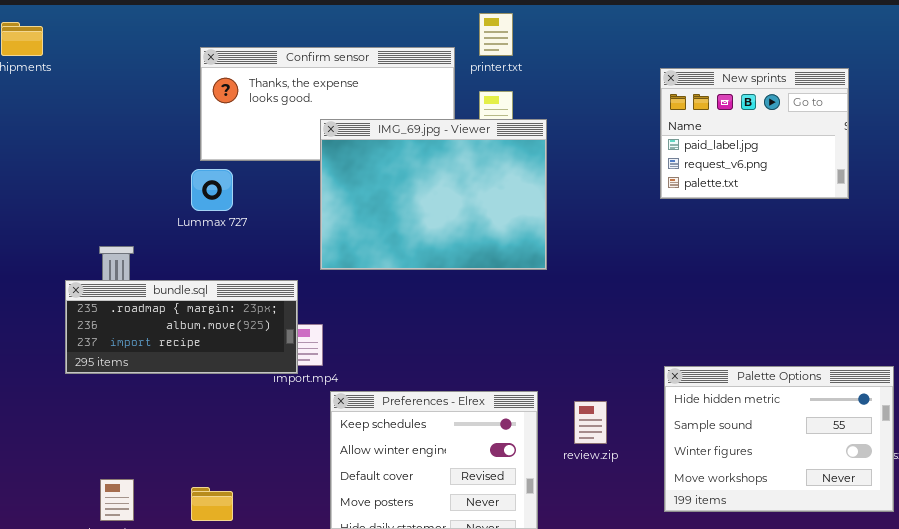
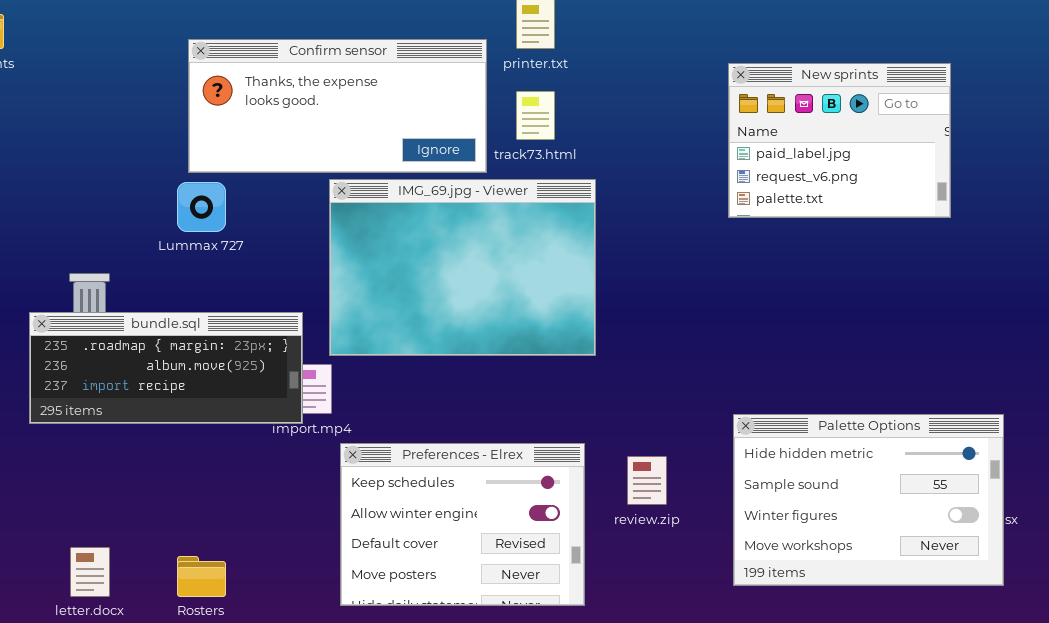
IMG_69.jpg - Viewer: [320,119,547,270] -> [329,179,596,356], moved

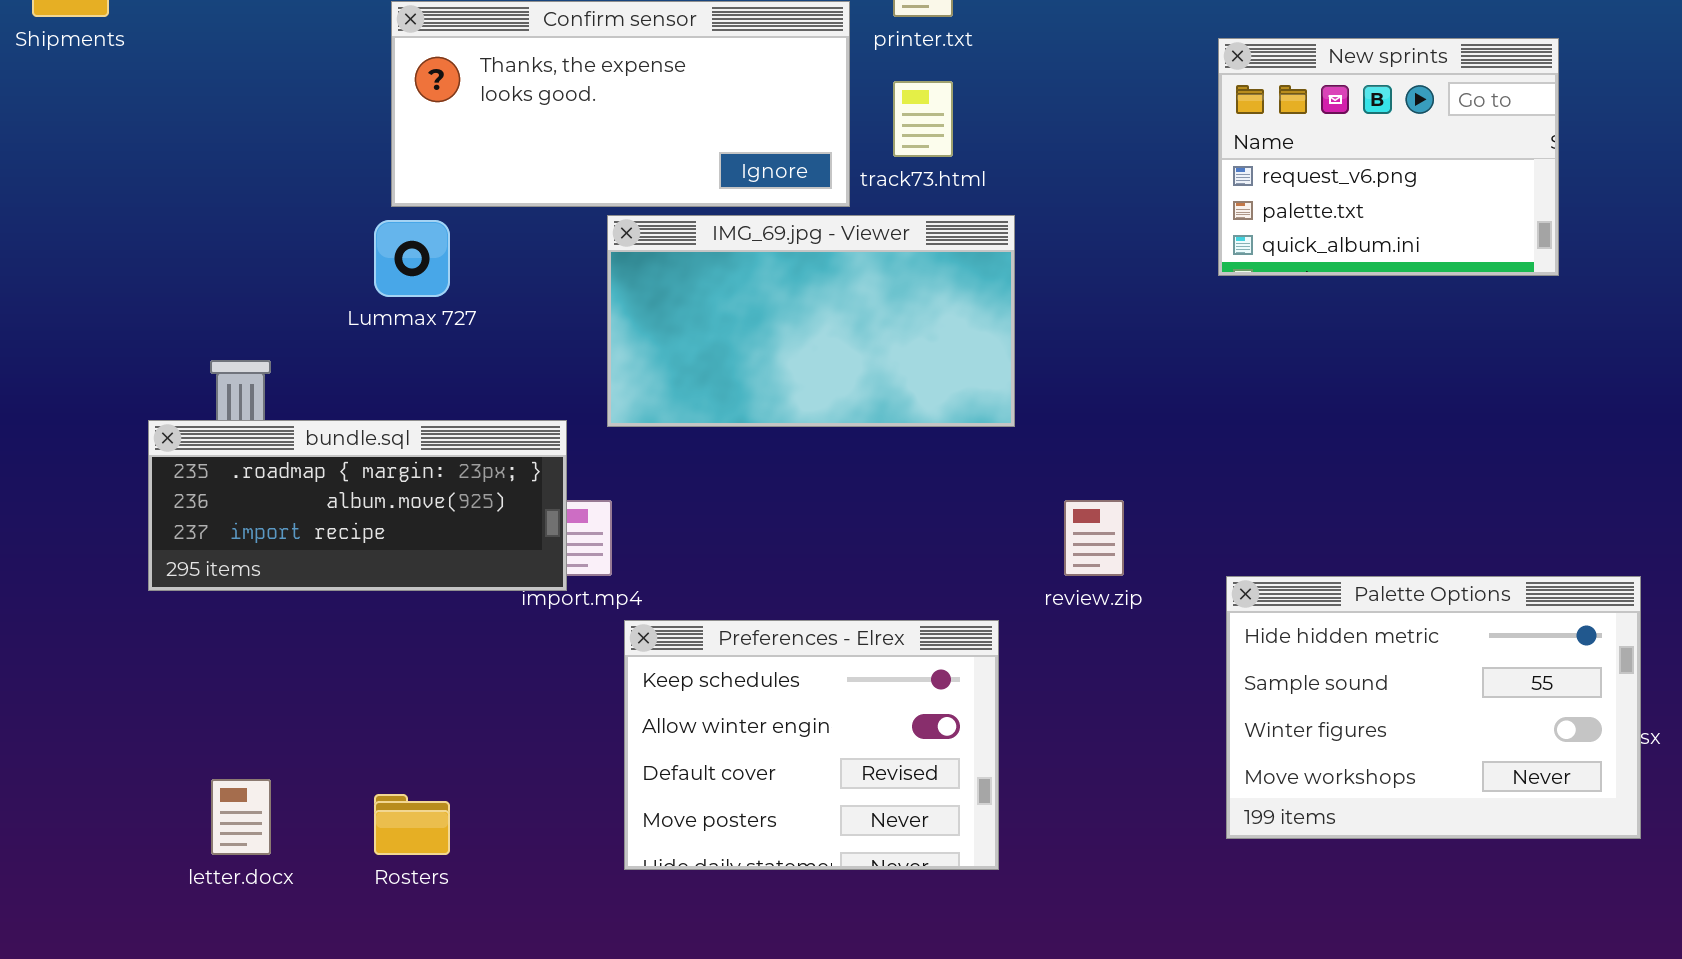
New sprints: [728,63,951,218] -> [1218,38,1559,276], scrolled down 1 row
IMG_69.jpg - Viewer: [329,179,596,356] -> [607,215,1015,427], resized
review.zip: [627,456,667,505] -> [1064,500,1124,576], moved

